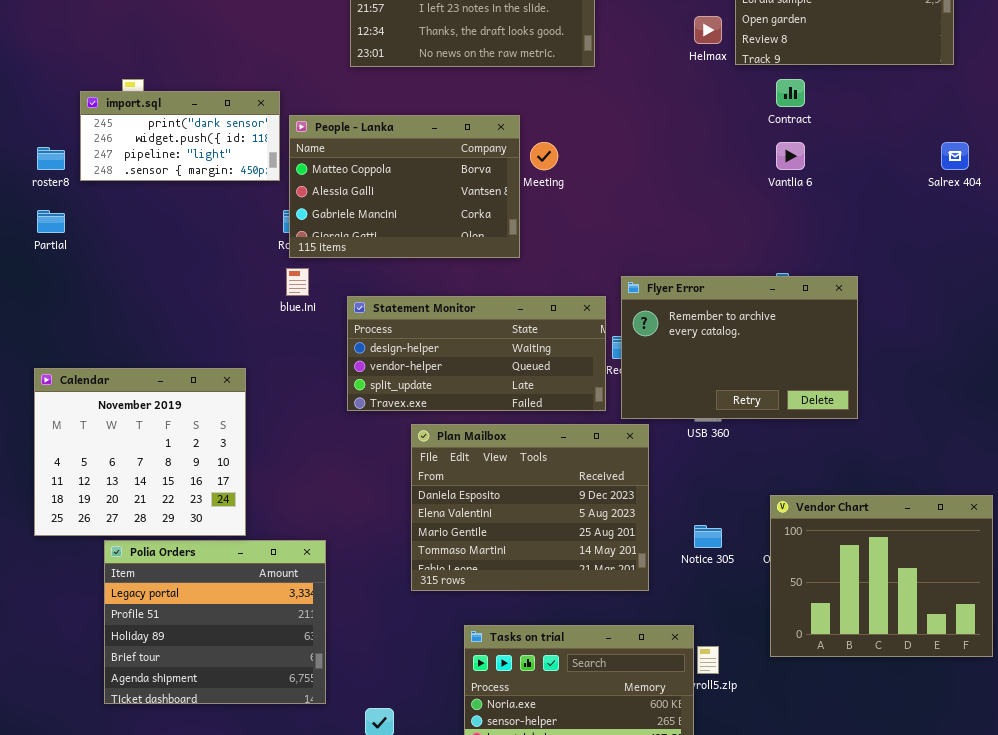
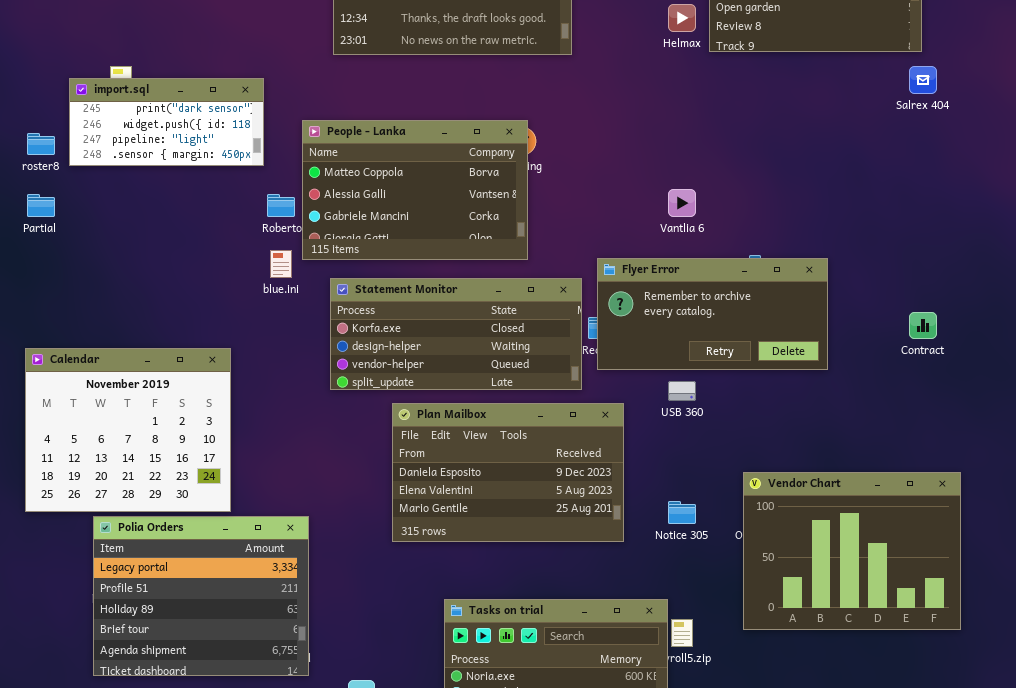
Contract: [776,79,805,107] -> [909,312,937,339], moved
People - Lanka: [289,115,520,258] -> [302,120,528,260], moved
Vantlia 6: [776,142,805,170] -> [668,189,696,217], moved
Salrex 404: [941,142,969,170] -> [909,66,937,94], moved
Flyer Error: [621,276,858,419] -> [597,258,828,370], resized
Statement Monitor: [347,296,606,411] -> [330,278,582,390], scrolled up 1 row
Plan Mailbox: [411,424,649,591] -> [392,403,624,542], resized

